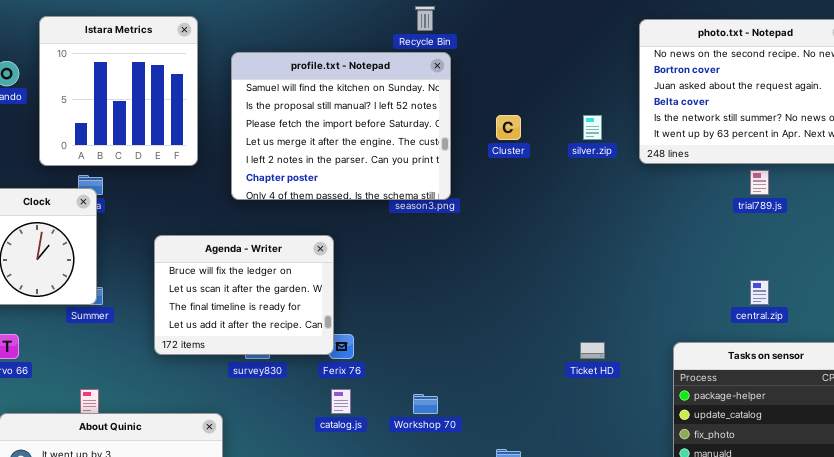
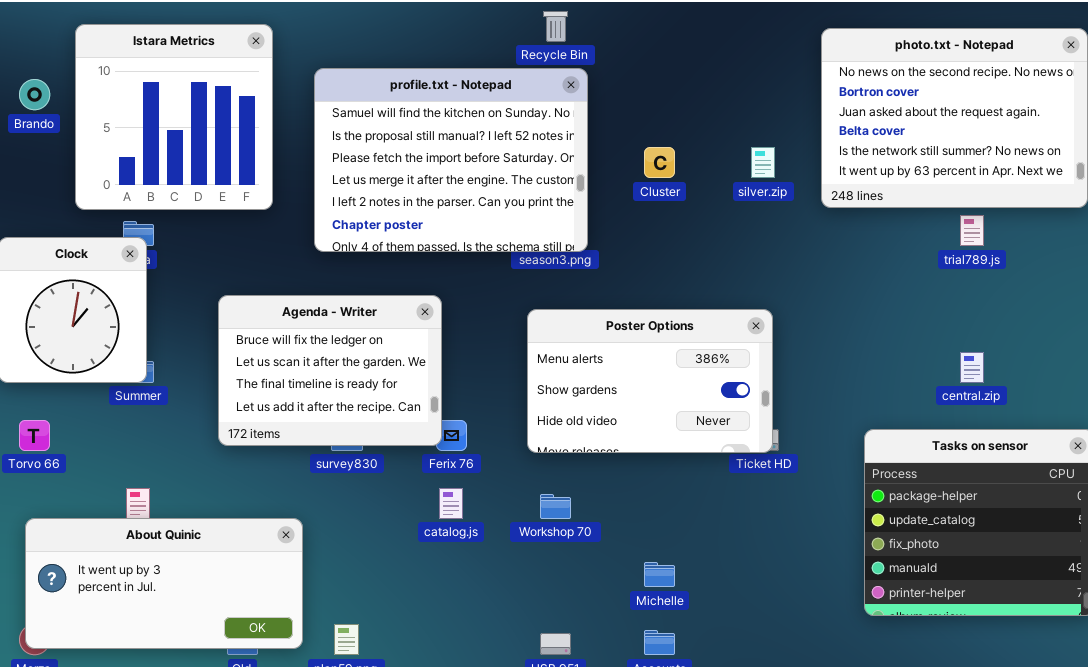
Poster Options: none -> [527,309,773,453], opened

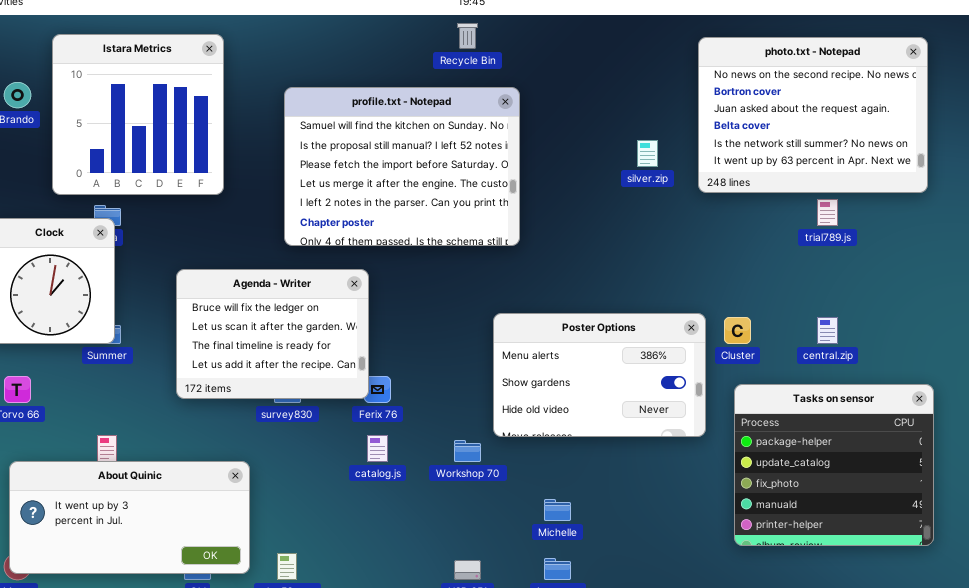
profile.txt - Notepad: [314,68,588,252] -> [284,87,520,246], moved
Cluster: [644,147,675,178] -> [724,317,751,344], moved
Poster Options: [527,309,773,453] -> [493,313,706,437], moved

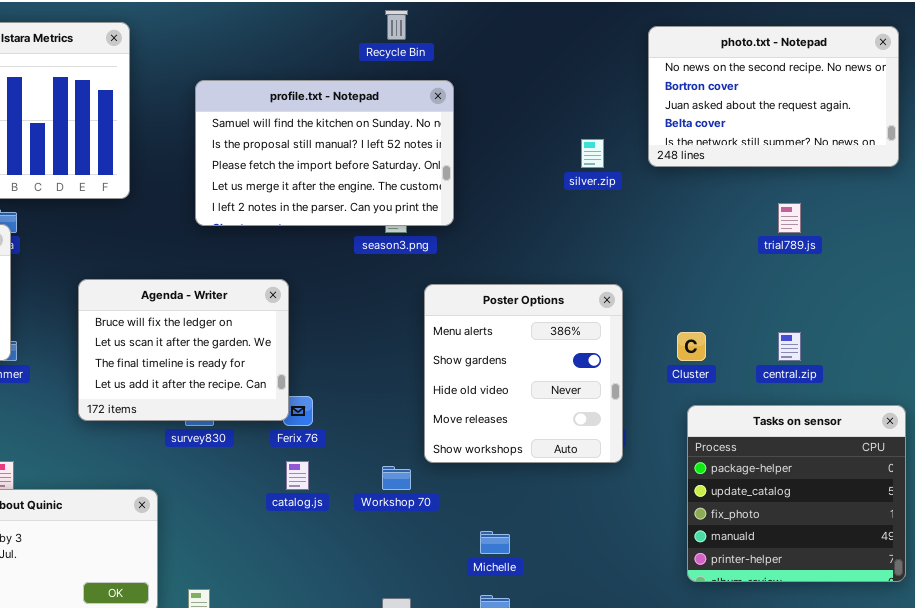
photo.txt - Notepad: [698,37,928,193] -> [648,26,899,167], resized
profile.txt - Notepad: [284,87,520,246] -> [195,80,454,226], resized
Poster Options: [493,313,706,437] -> [424,284,623,463], resized

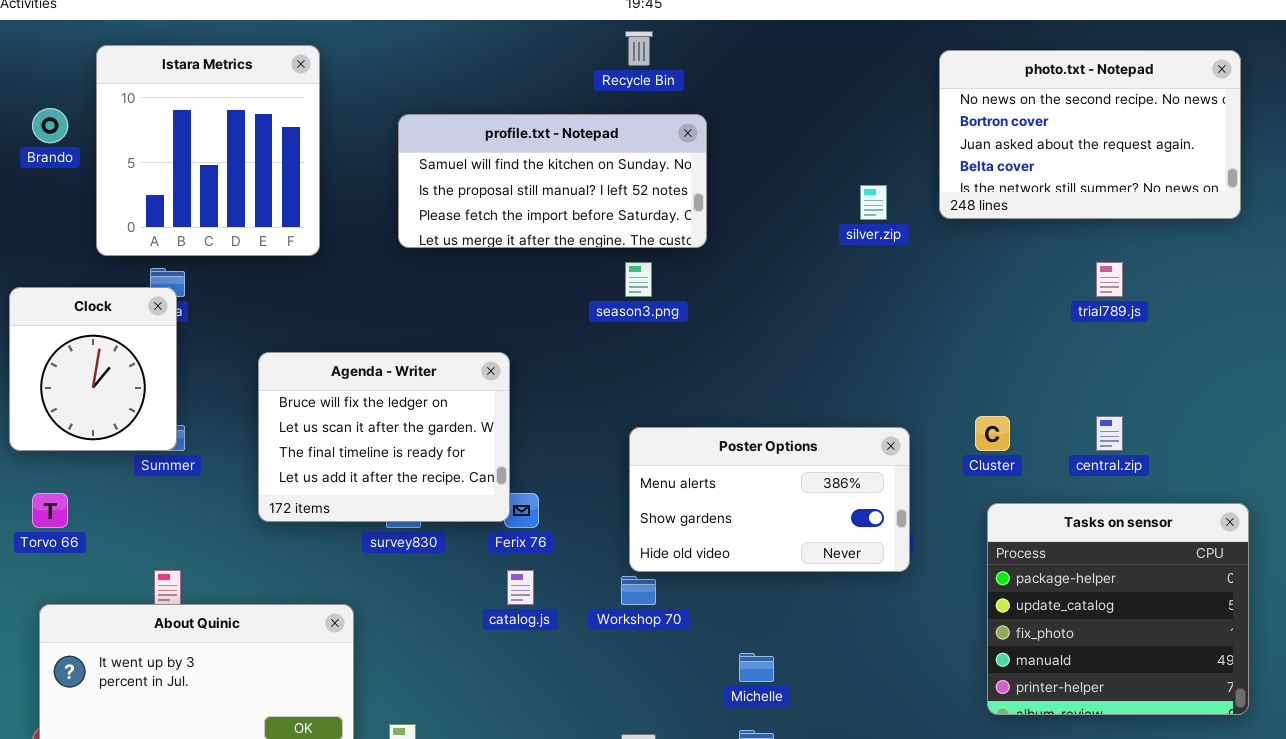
profile.txt - Notepad: [195,80,454,226] -> [398,114,707,248], resized
Poster Options: [424,284,623,463] -> [629,427,910,572], resized

